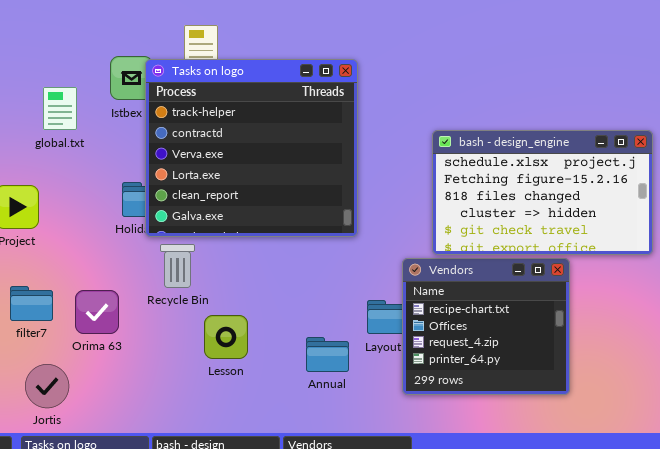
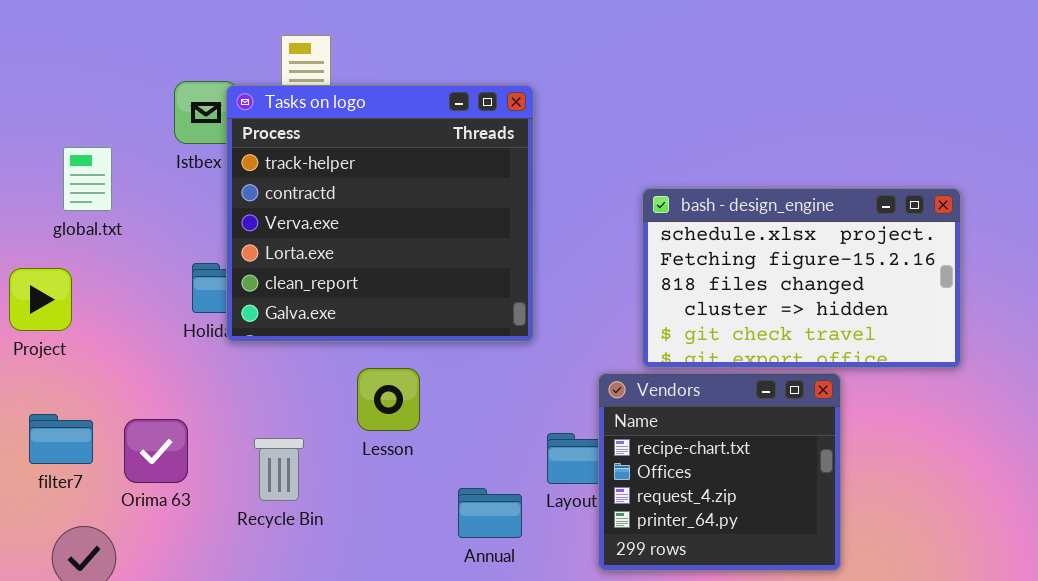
global.txt: [43,87,77,130] -> [63,147,112,211], moved
Recycle Bin: [160,244,195,288] -> [254,438,304,501], moved
Lesson: [204,315,248,359] -> [357,368,420,431], moved

